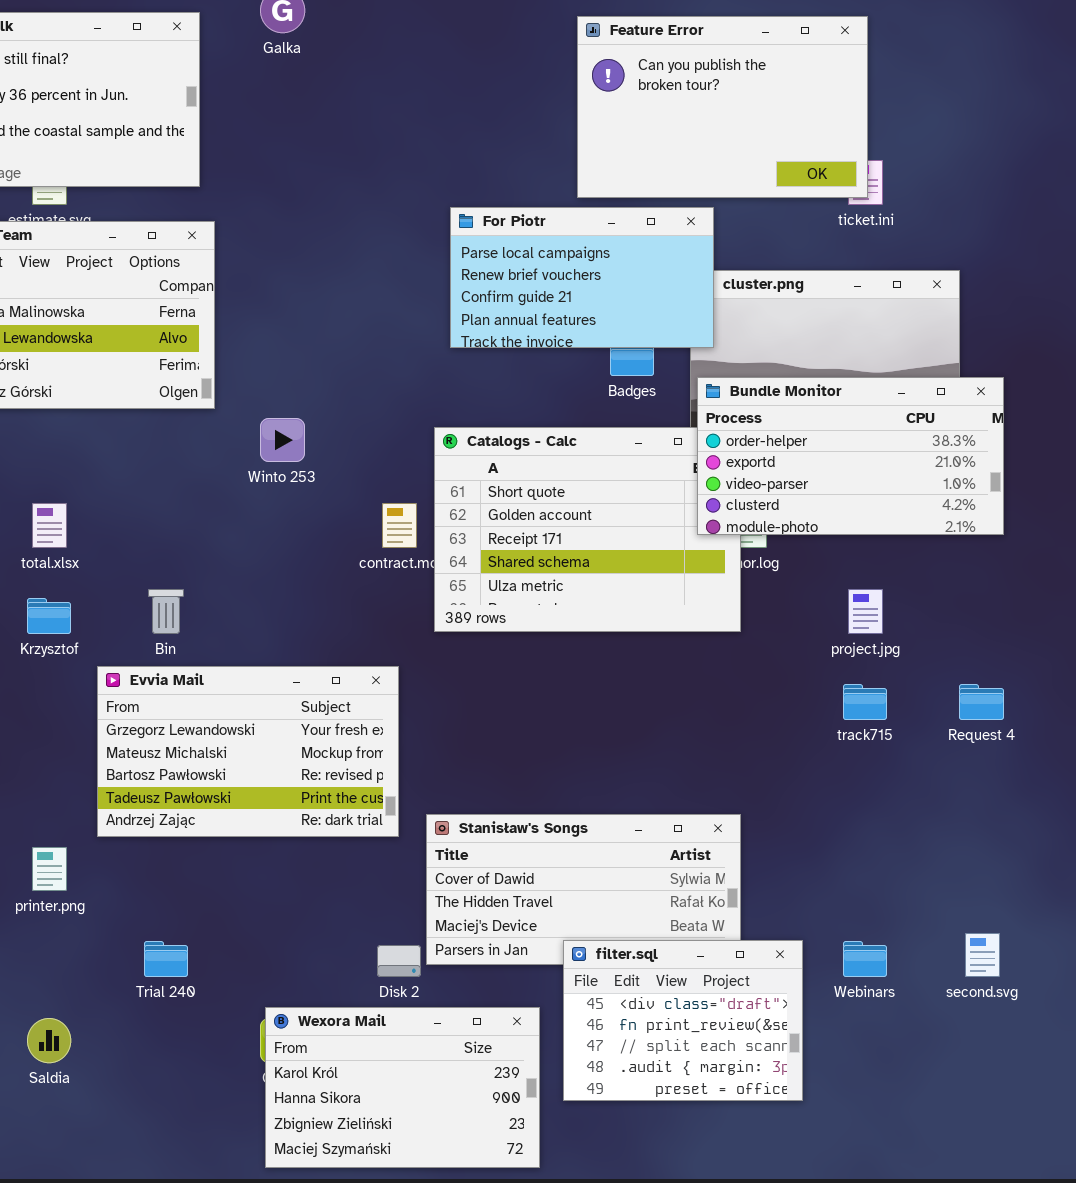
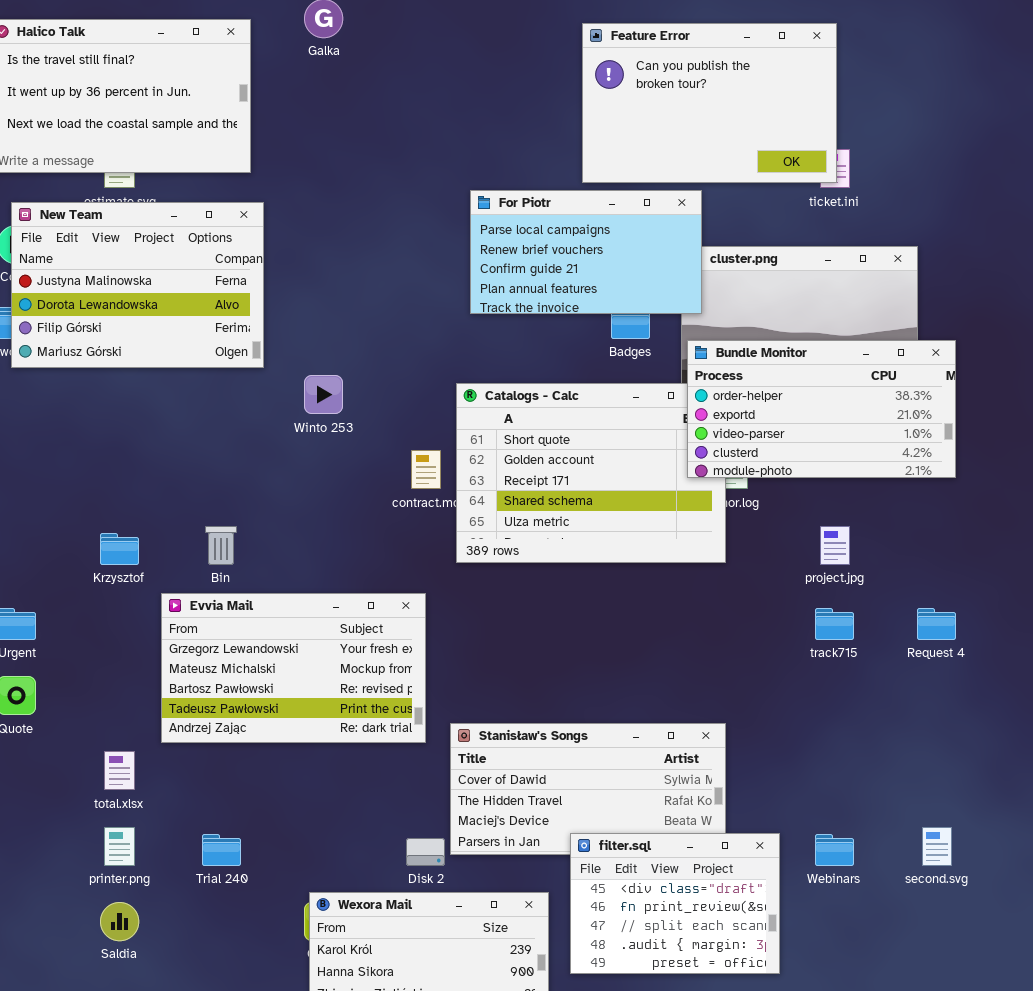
total.xlsx: [32,503,67,548] -> [104,751,135,790], moved
printer.png: [32,847,67,891] -> [104,827,135,866], moved

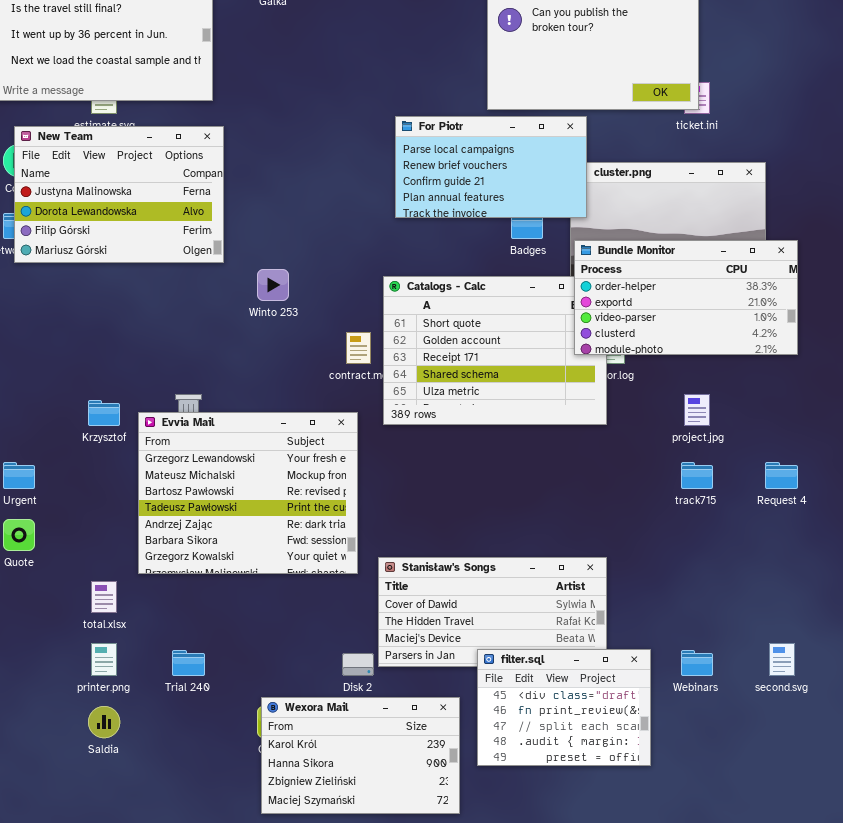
Evvia Mail: [161,593,426,743] -> [138,412,358,574], resized

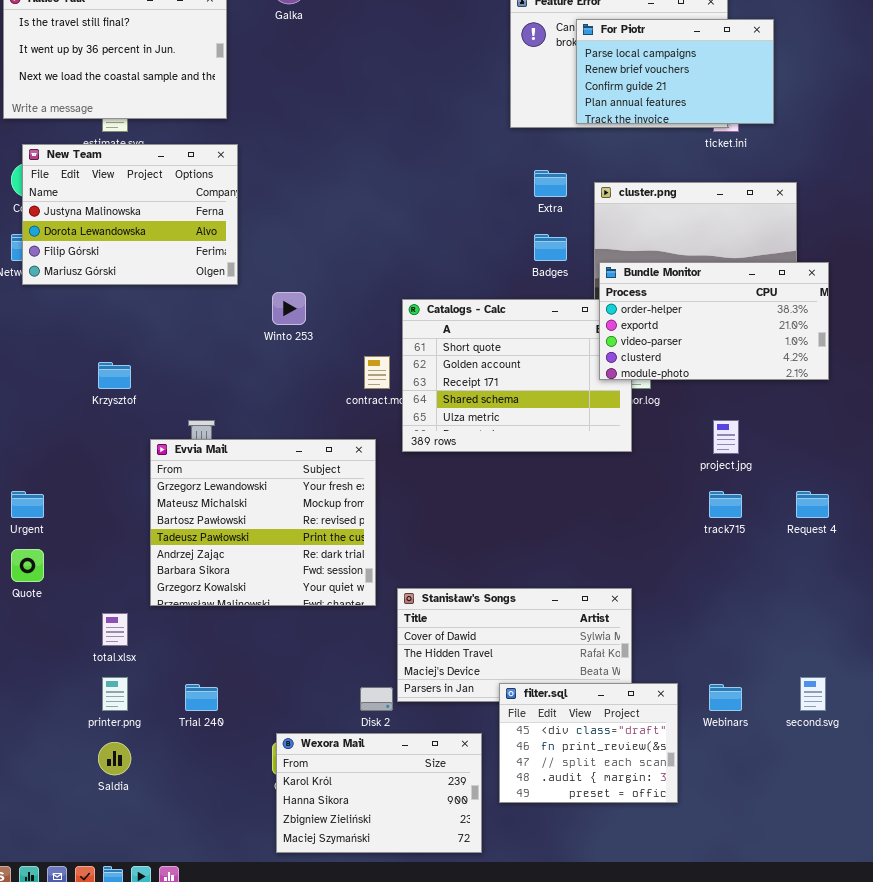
For Piotr: [395,116,587,218] -> [576,19,774,124], moved
Krzysztof: [88,400,120,426] -> [98,362,131,389], moved

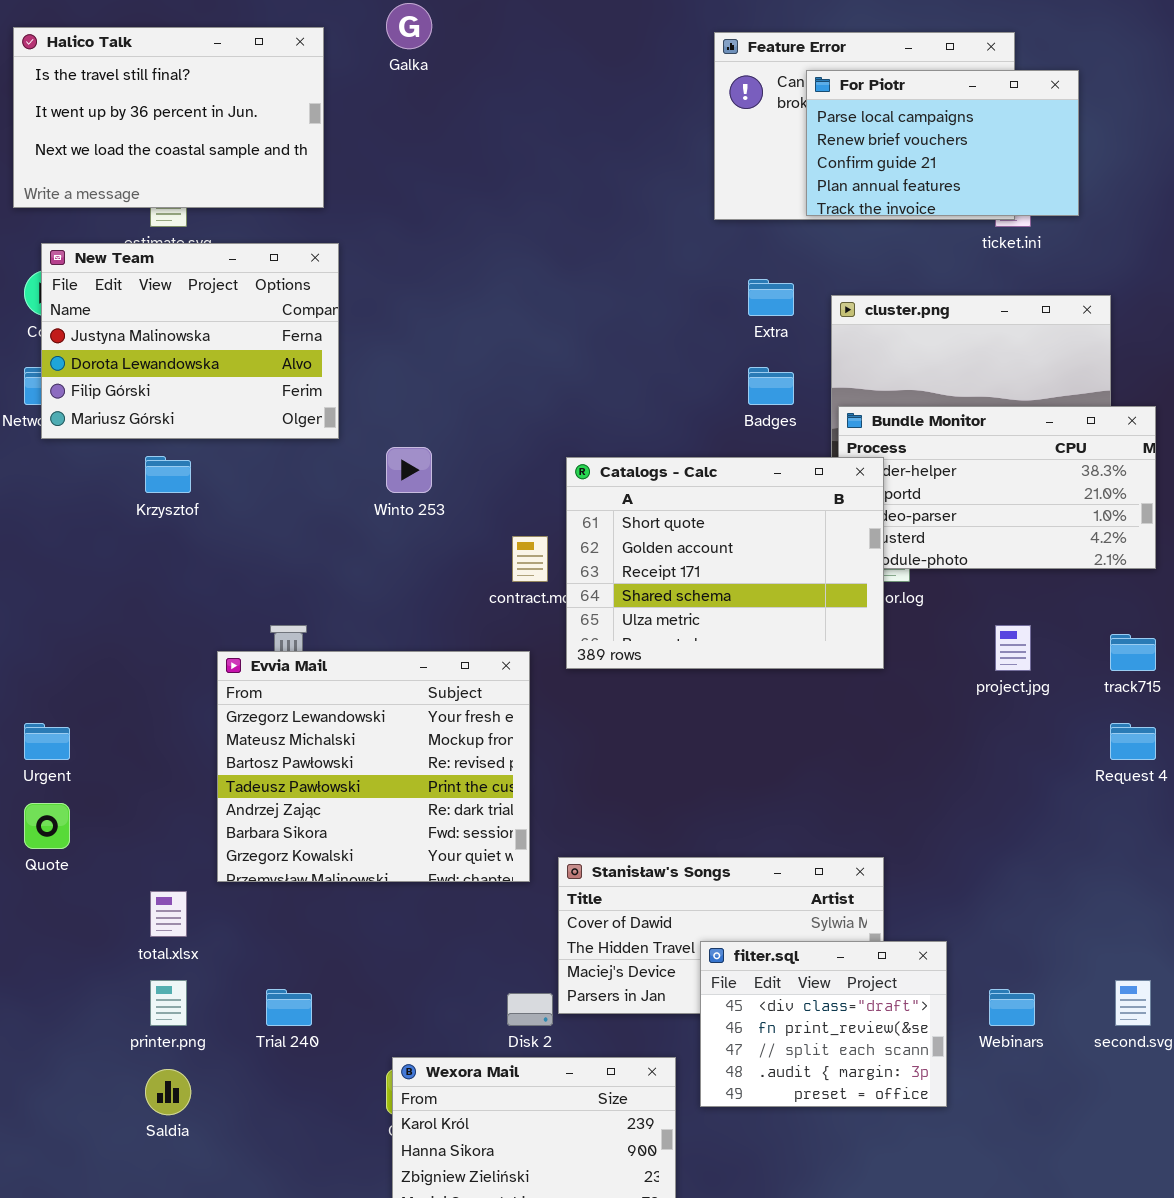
Catalogs - Calc: [402,299,632,452] -> [566,457,884,669], raised
Krzysztof: [98,362,131,389] -> [145,456,191,493], moved
track715: [709,491,742,518] -> [1110,634,1156,671], moved
filter.sql: [499,683,678,803] -> [700,941,947,1107], moved

